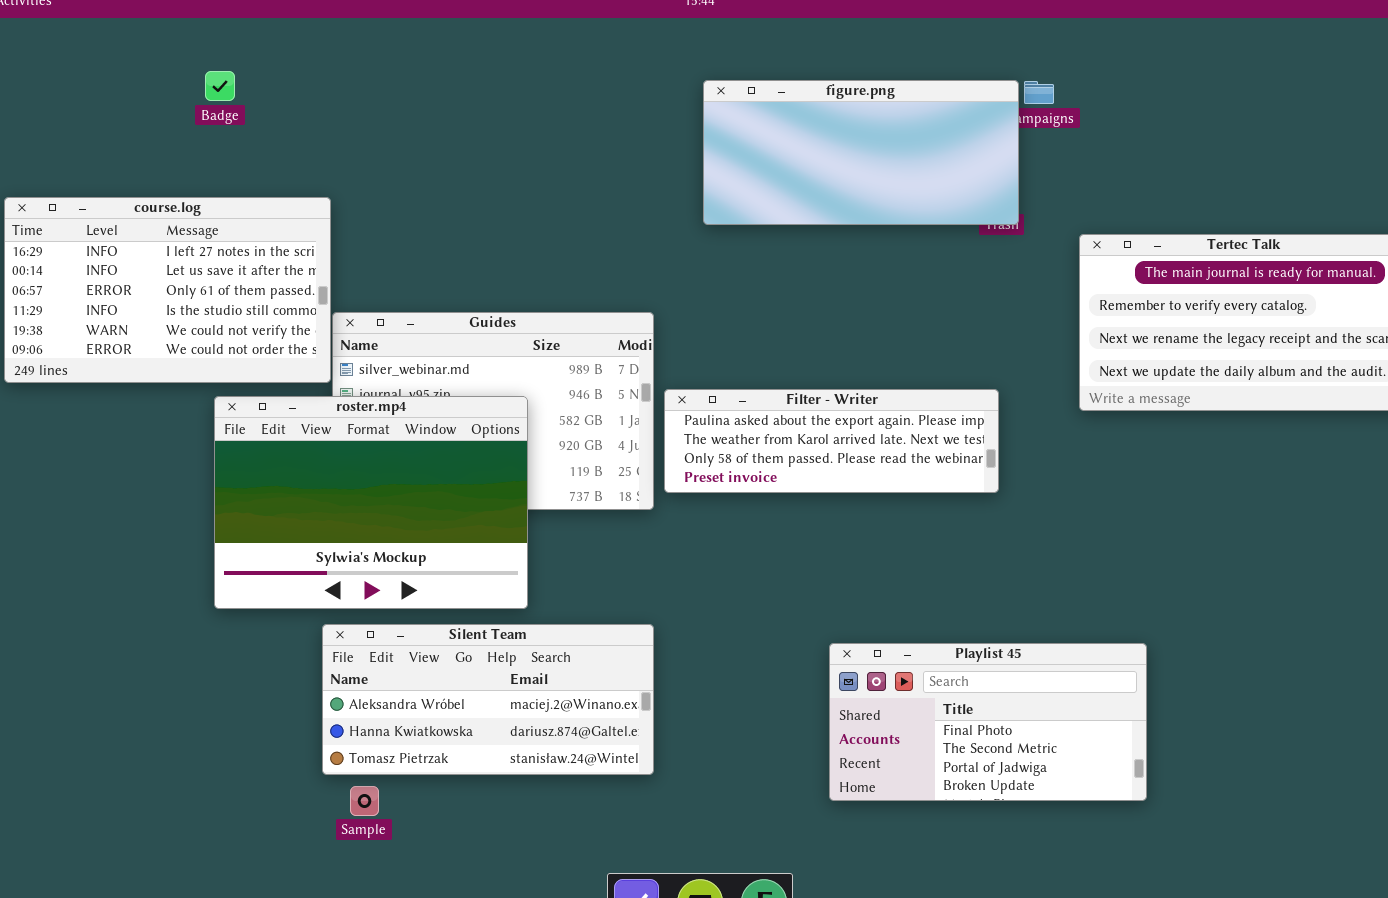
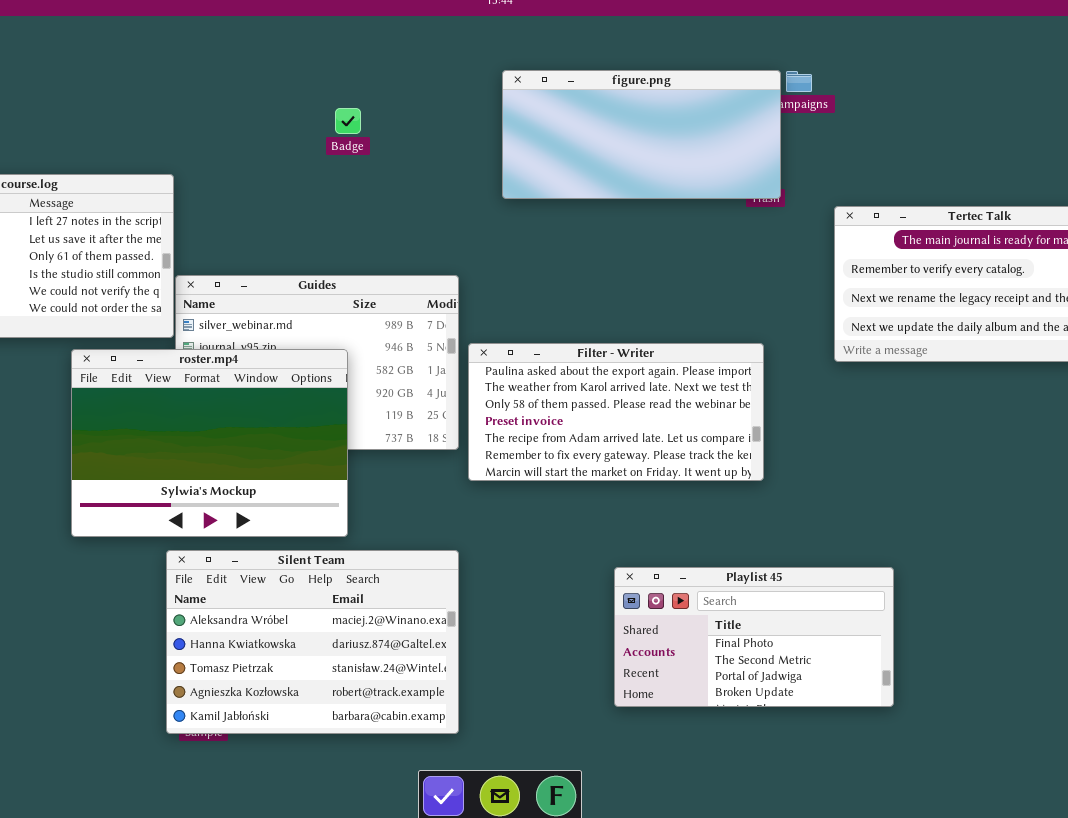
Badge: [205,71,235,101] -> [335,108,361,134], moved
Filter - Writer: [664,389,999,493] -> [468,343,764,481], resized
Silent Team: [322,624,654,775] -> [166,550,459,734], resized

